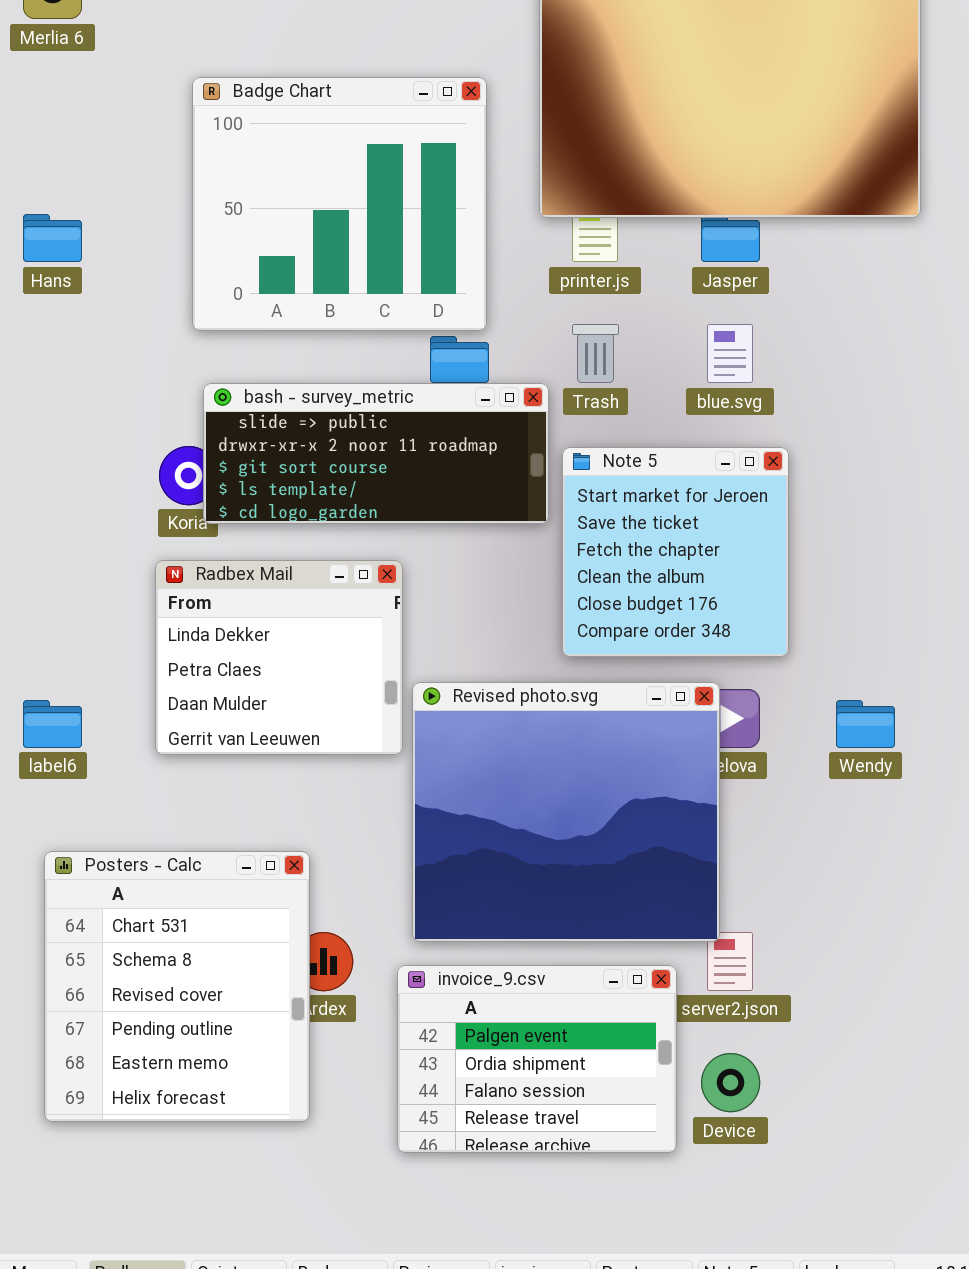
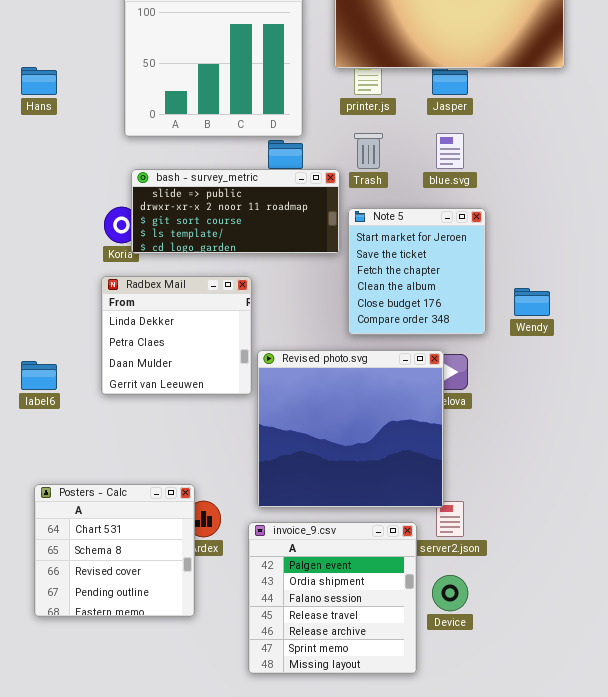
Wendy: [836,700,895,748] -> [514,288,550,316], moved
Posters - Calc: [44,851,310,1122] -> [34,484,195,617], resized
invoice_9.csv: [397,965,677,1153] -> [248,522,417,674], resized

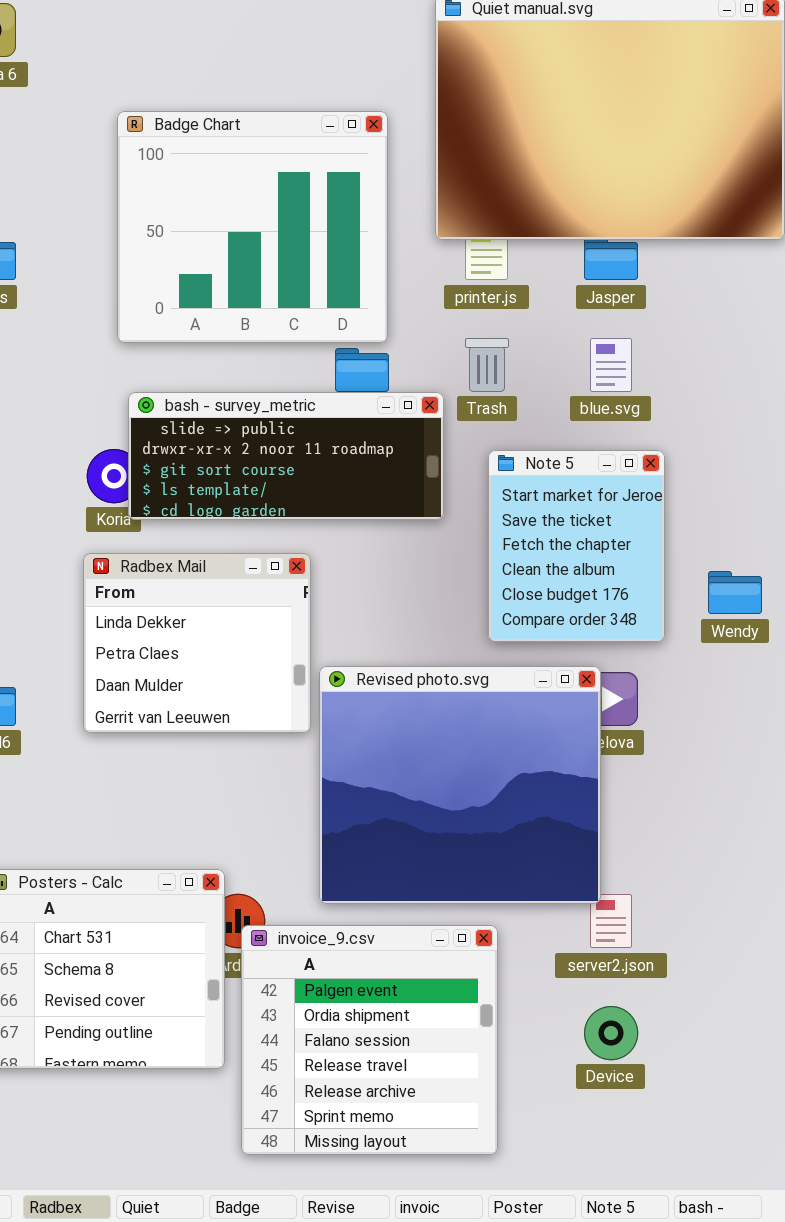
Note 5: [348,208,486,335] -> [488,450,665,642], resized
invoice_9.csv: [248,522,417,674] -> [241,925,498,1155], moved

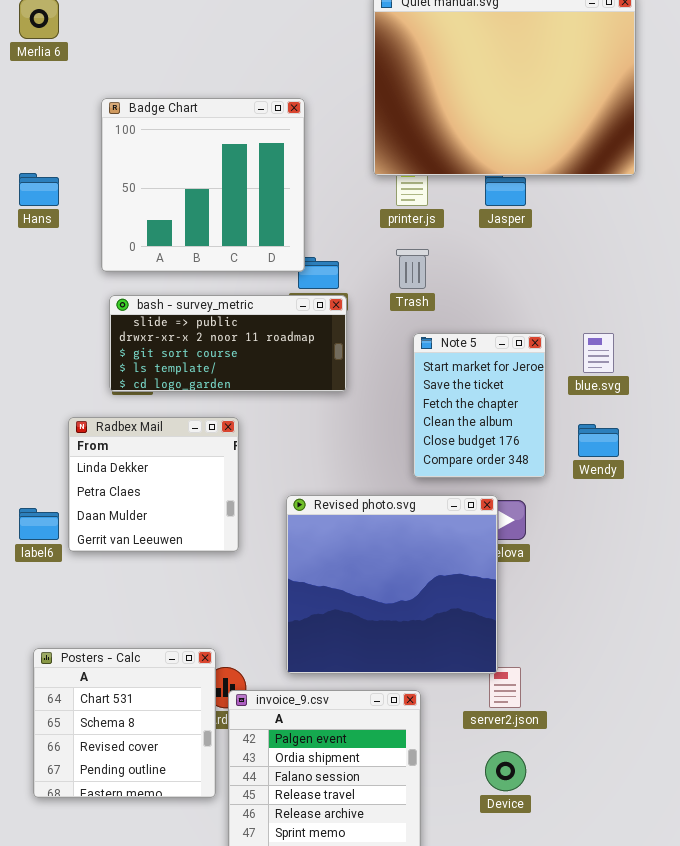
Badge Chart: [117,111,388,343] -> [101,98,305,272], moved
blue.svg: [590,338,632,392] -> [583,333,614,373], moved
bash - survey_metric: [128,392,444,520] -> [109,295,347,392], moved
Radbex Mail: [83,553,311,733] -> [68,417,239,552], moved

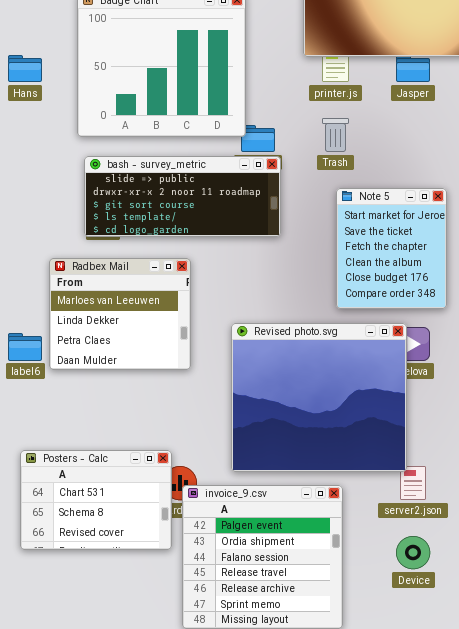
Radbex Mail: [68,417,239,552] -> [49,258,191,370], scrolled up 1 row
Posters - Calc: [33,648,216,798] -> [20,450,172,550], resized

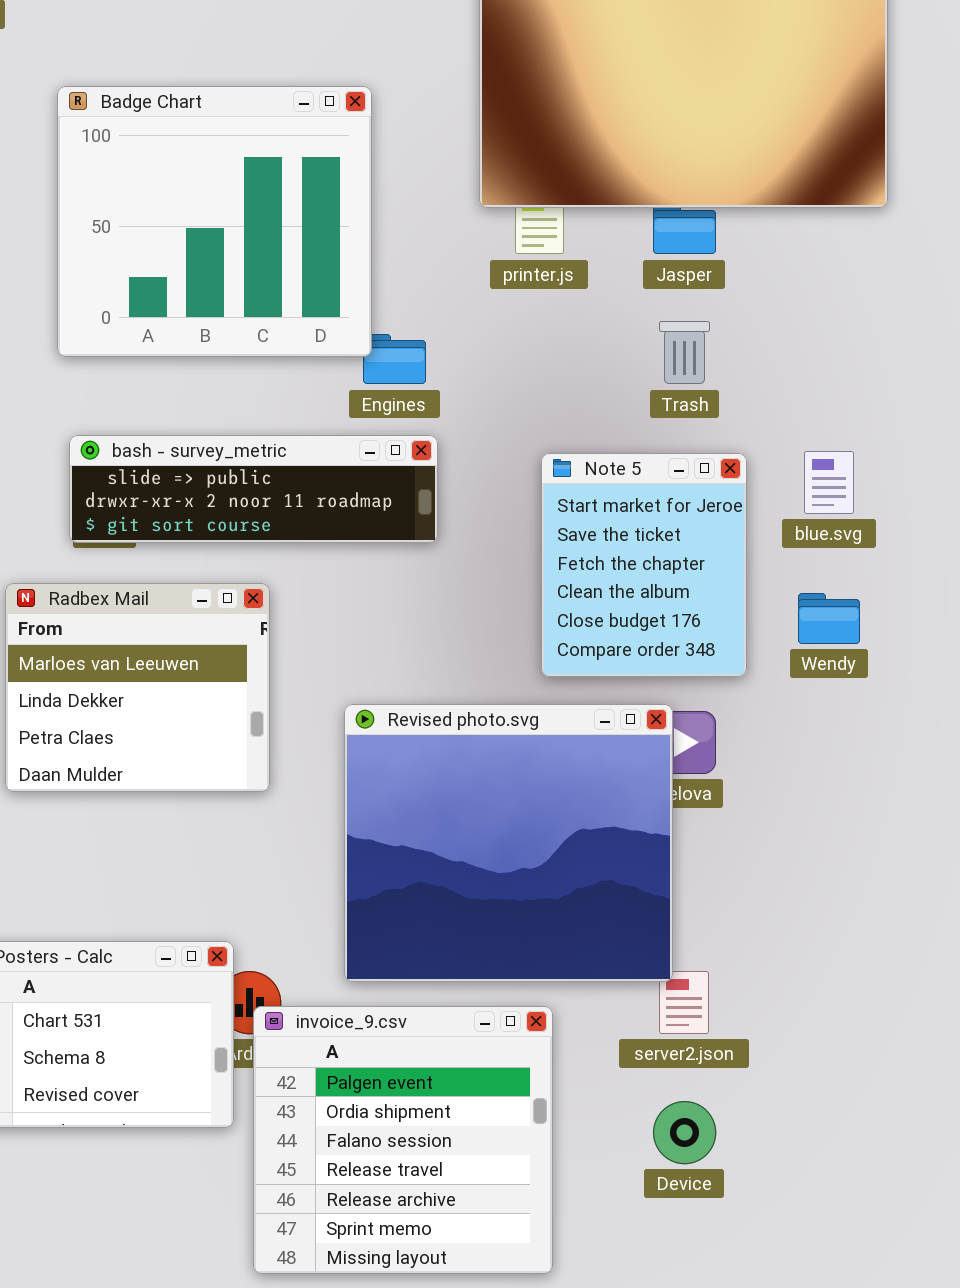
Trash: [322,118,349,152] -> [659,321,710,384], moved
bash - survey_metric: [84,156,281,237] -> [69,435,438,543], resized

